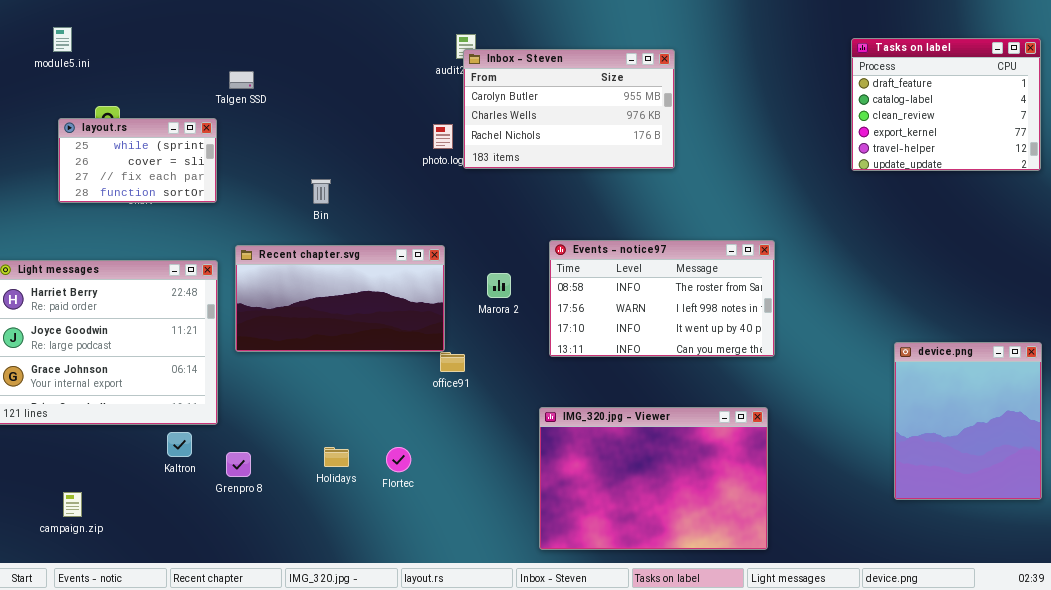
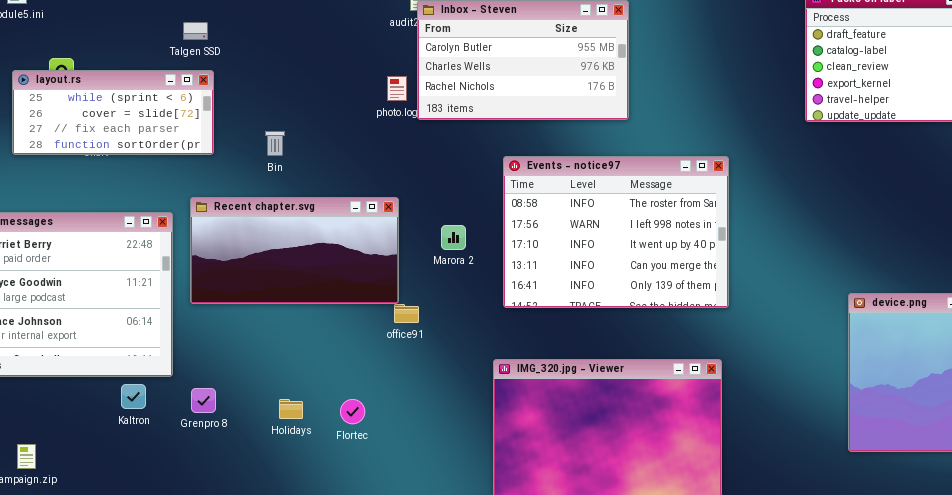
layout.rs: [58,118,217,203] -> [12,70,214,155], resized
Events - notice97: [549,240,775,357] -> [503,156,729,308], resized
Grenpro 8: [226,452,251,477] -> [191,388,216,413], moved

